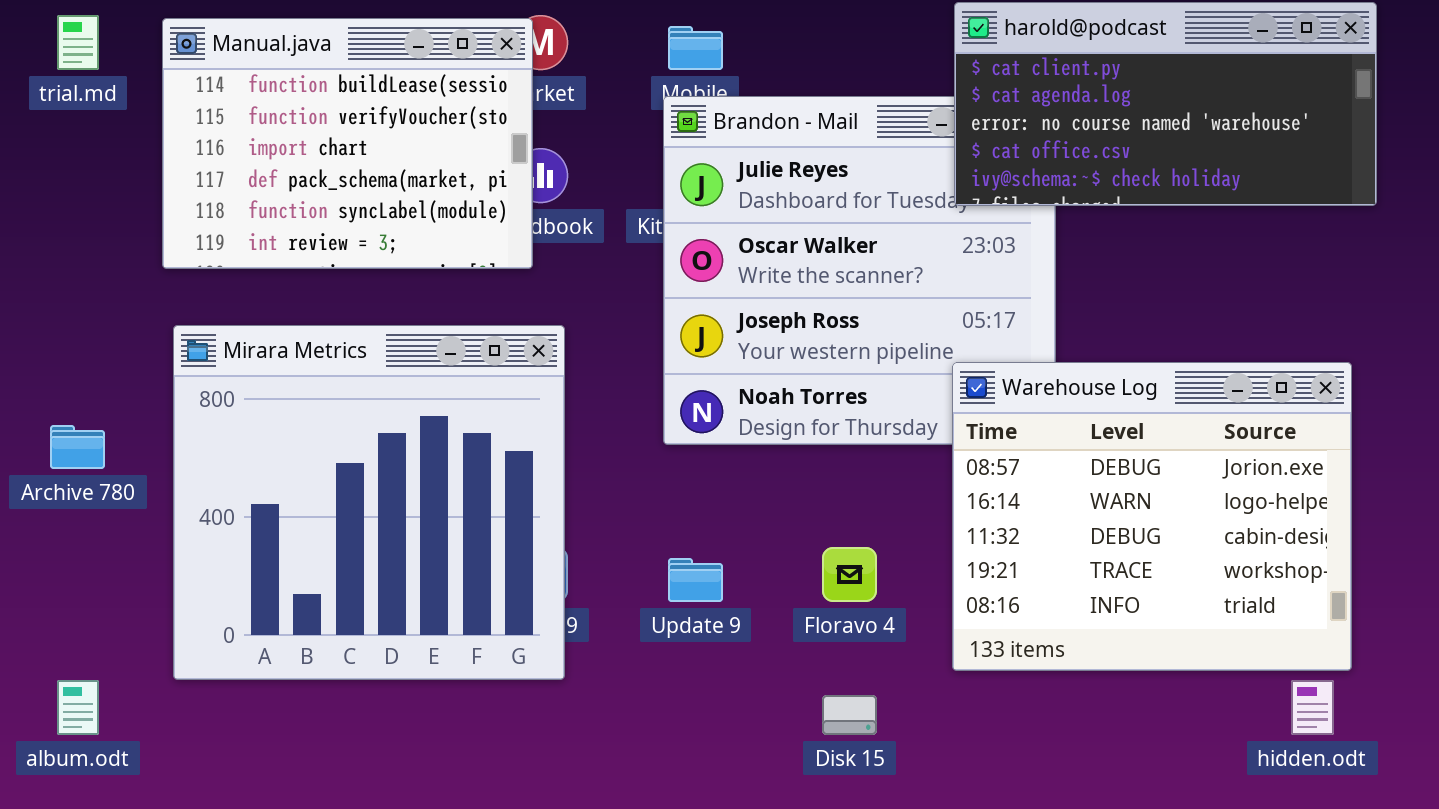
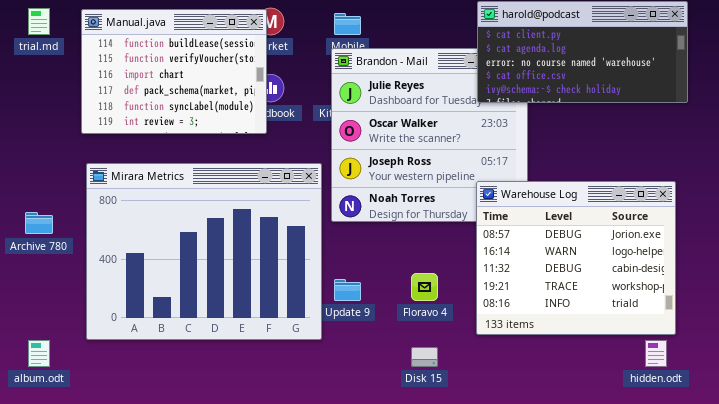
Mirara Metrics: [173,325,565,680] -> [86,163,322,340], resized

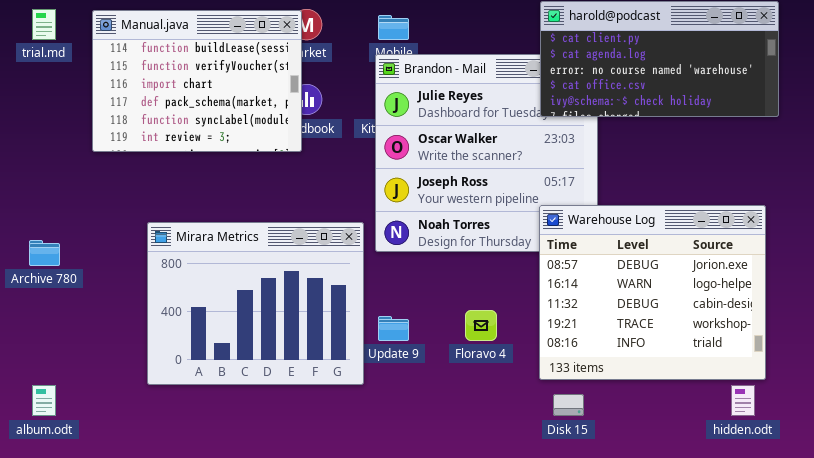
Mirara Metrics: [86,163,322,340] -> [147,222,364,385], resized
Disk 15: [411,347,438,367] -> [553,394,584,416], moved

